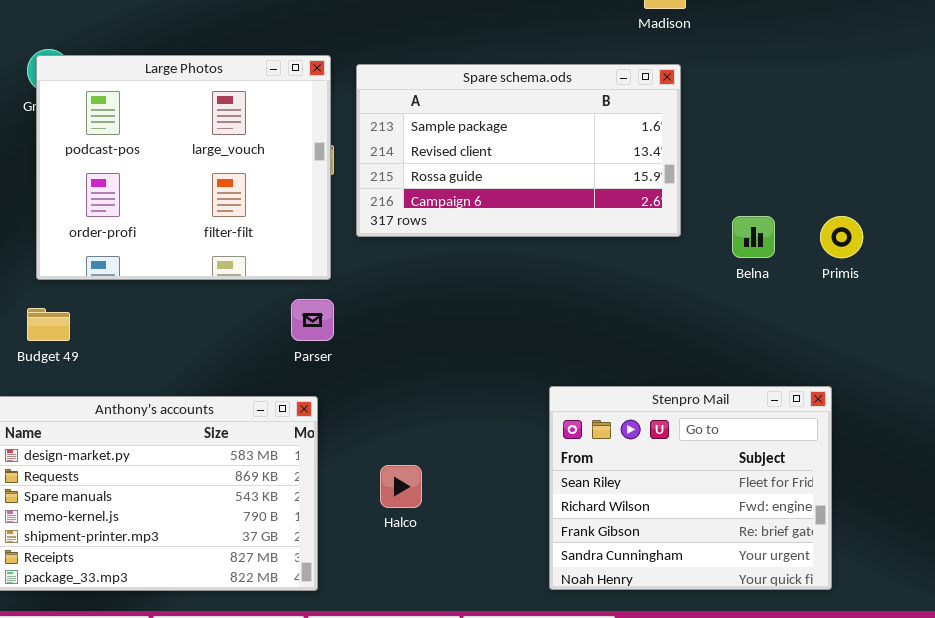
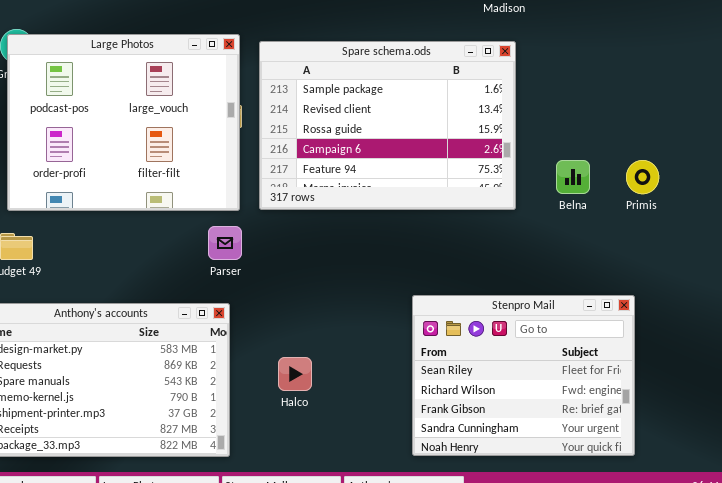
Spare schema.ods: [356,64,681,237] -> [259,41,516,210], resized

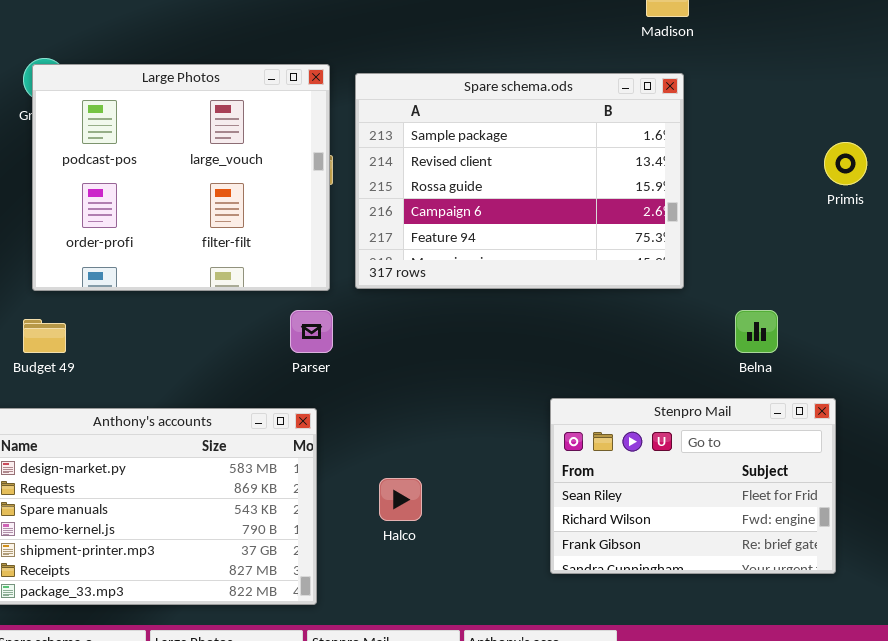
Belna: [556,160,590,194] -> [735,310,778,353], moved
Primis: [626,160,659,194] -> [824,142,867,185], moved
Stenpro Mail: [412,295,635,456] -> [550,398,836,574], resized

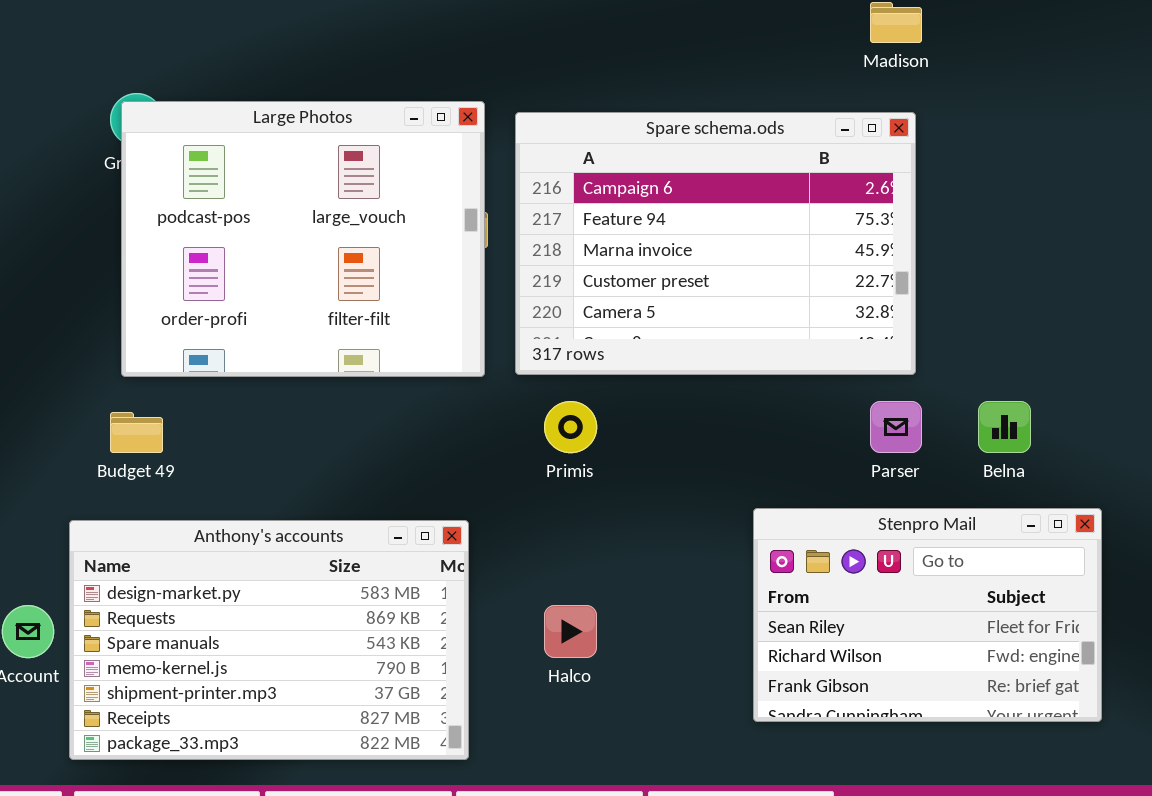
Spare schema.ods: [355,73,684,289] -> [515,112,916,375], scrolled down 3 rows
Primis: [824,142,867,185] -> [544,401,597,453], moved
Parser: [290,310,333,353] -> [870,401,922,453], moved

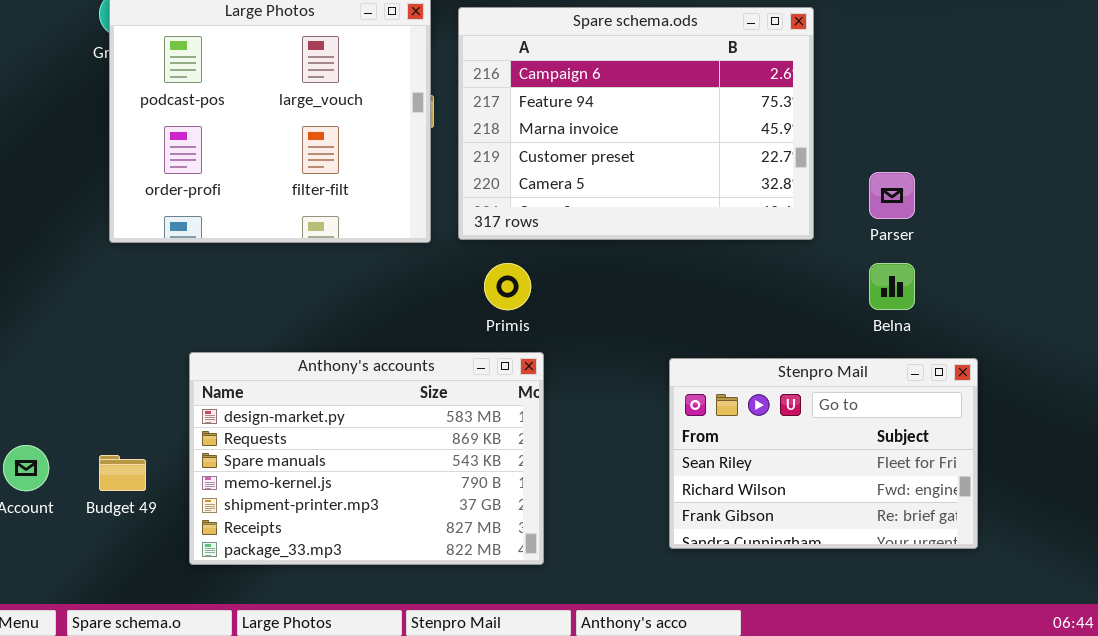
Parser: [870,401,922,453] -> [869,172,915,219], moved
Budget 49: [110,412,163,453] -> [99,455,146,491], moved
Anthony's accounts: [69,520,469,760] -> [189,352,544,565], moved

